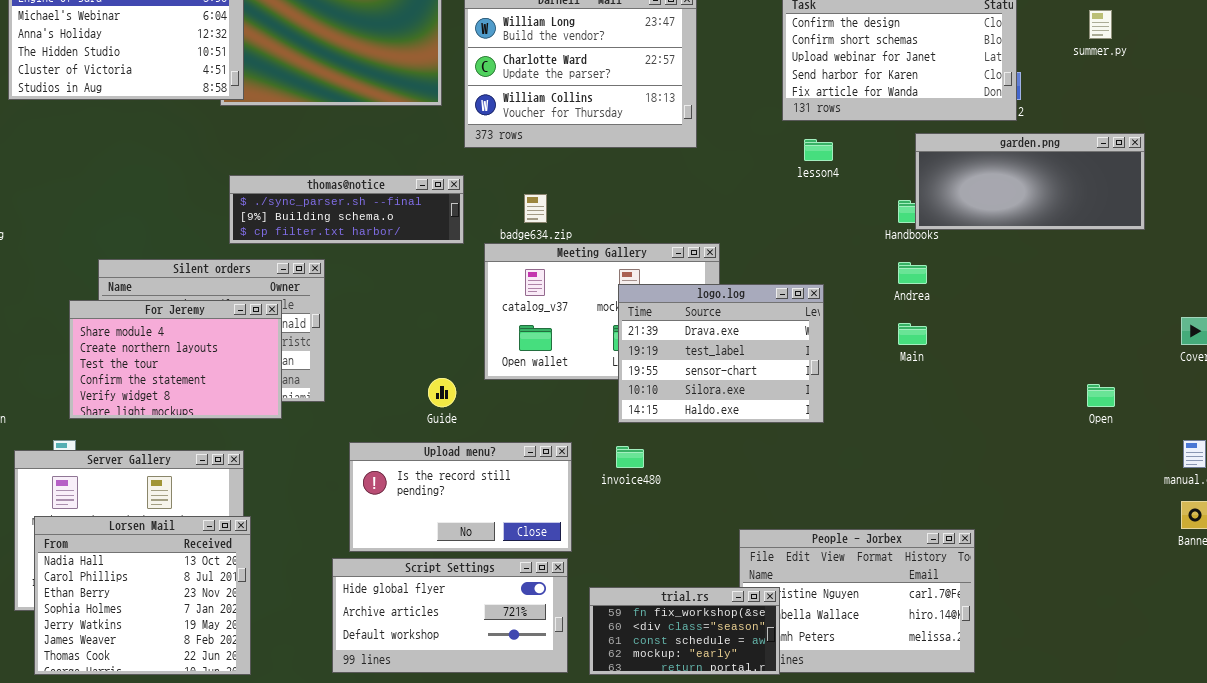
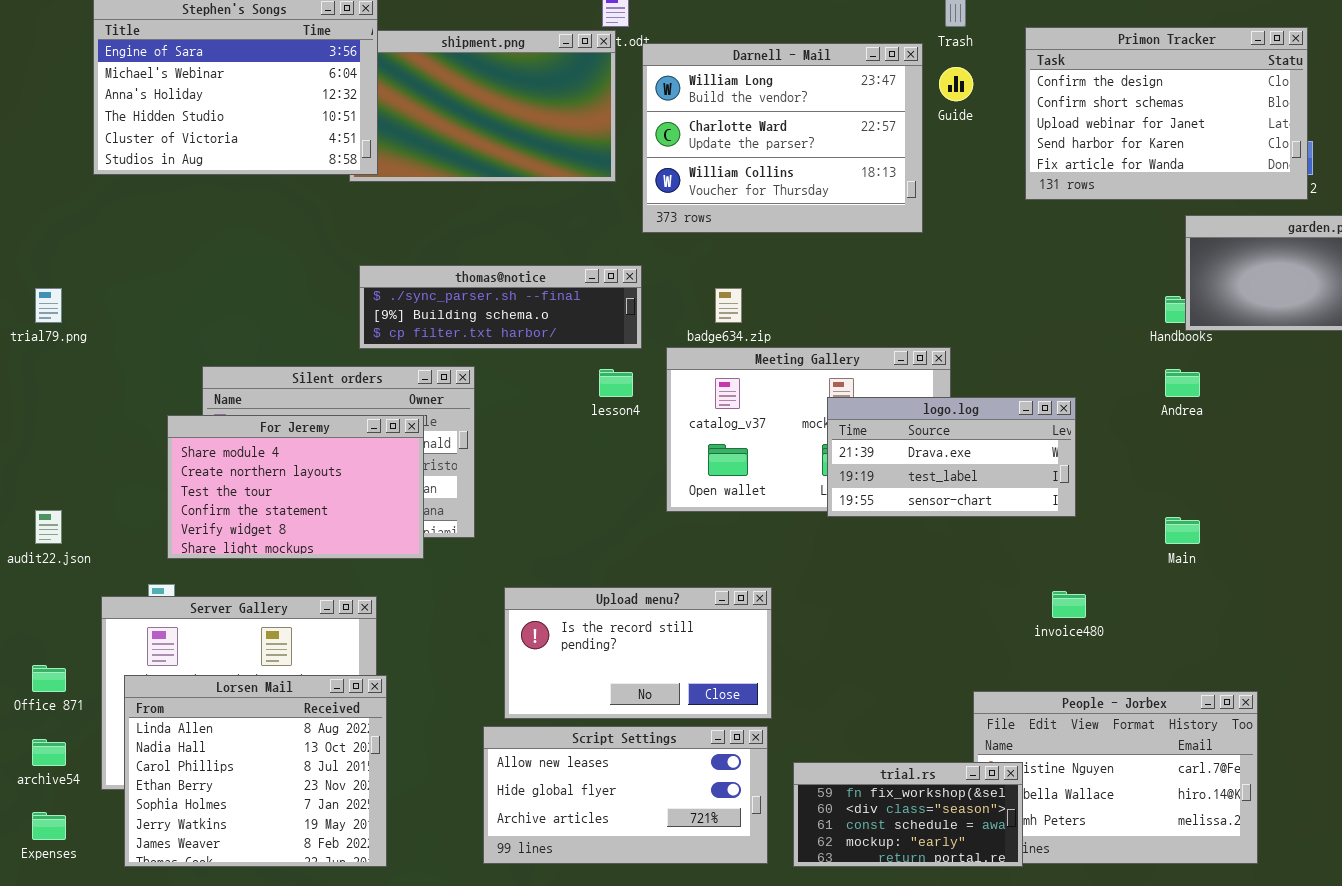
lesson4: [804,139,833,161] -> [599,369,633,397], moved
logo.log: [618,284,824,423] -> [827,397,1076,517], resized
Main: [898,323,927,345] -> [1165,517,1200,544], moved
Guide: [428,378,456,407] -> [939,67,973,101], moved
invoice480: [616,446,644,468] -> [1052,591,1086,618], moved
Lorsen Mail: [34,516,251,675] -> [124,675,387,867], scrolled up 1 row
Script Settings: [332,558,568,673] -> [483,726,768,864], scrolled up 1 row

